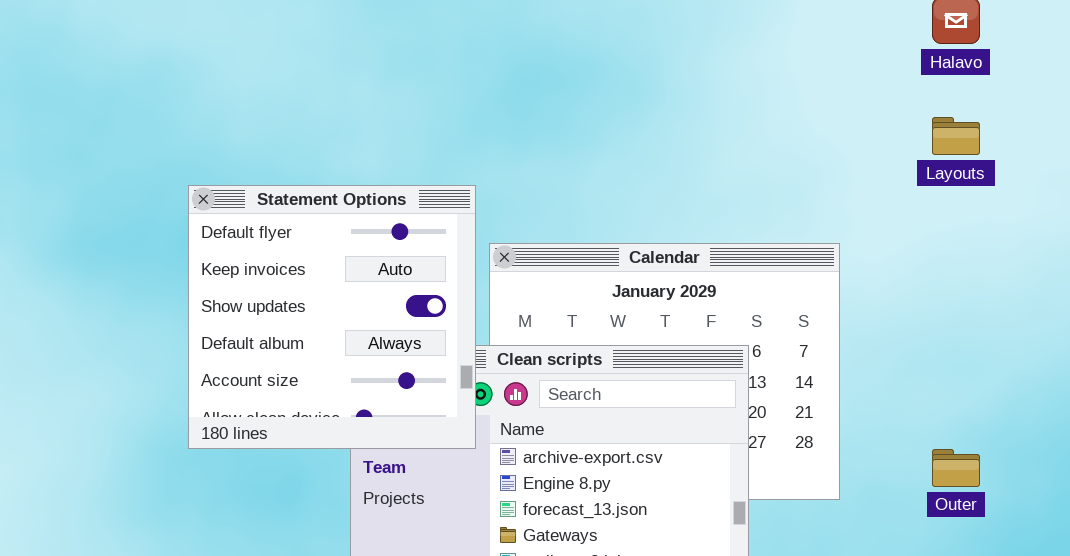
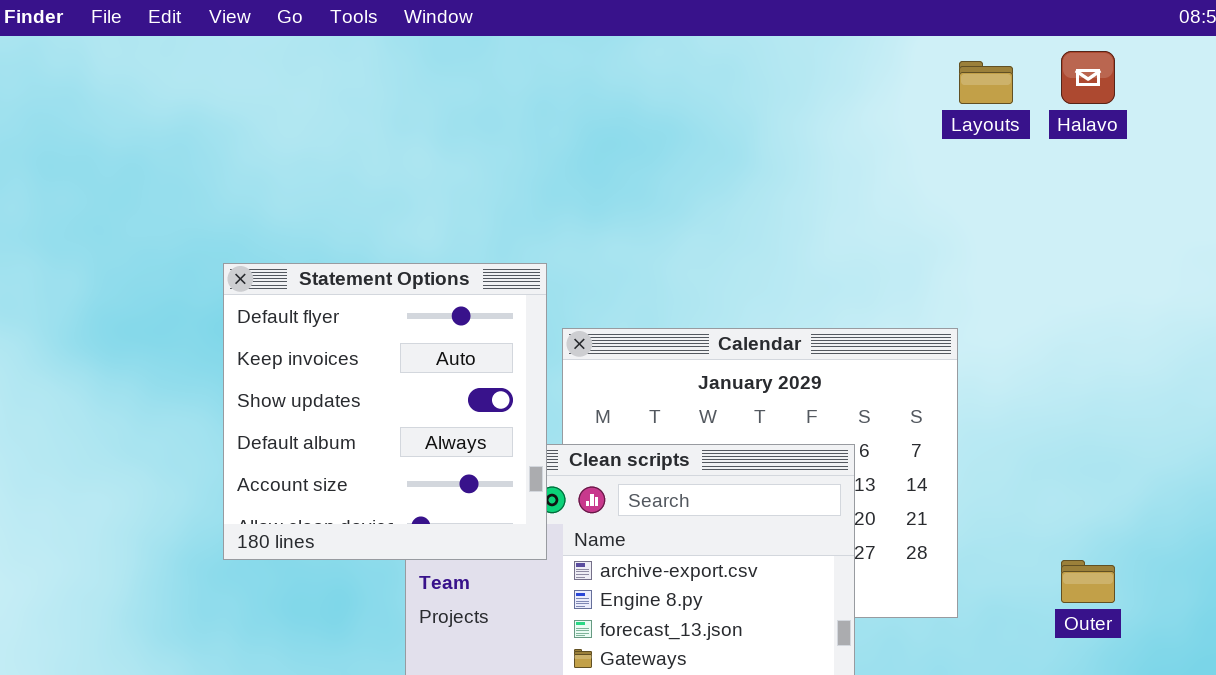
Layouts: [932,117,980,155] -> [959,61,1013,104], moved

